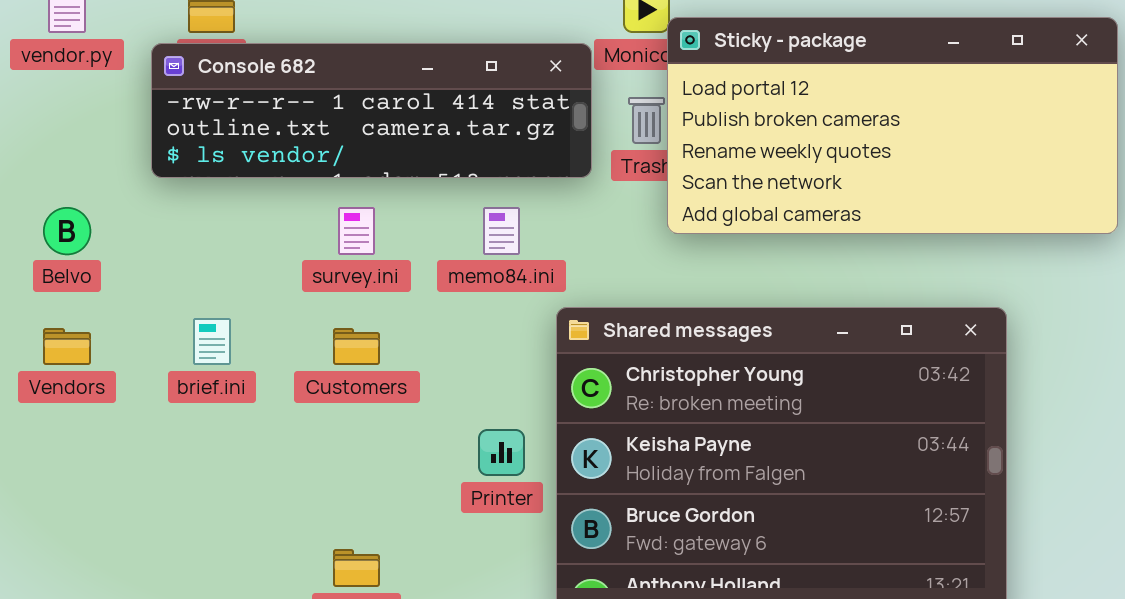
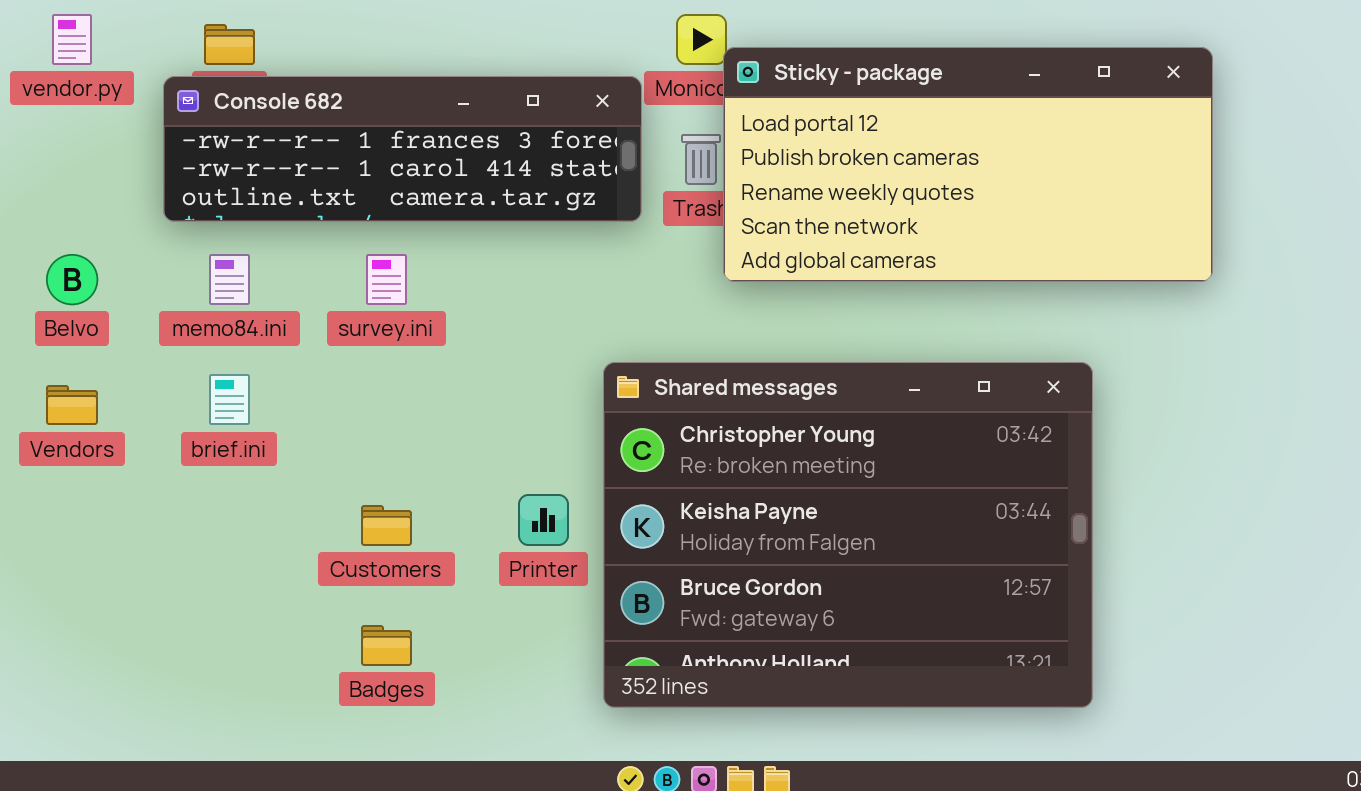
Console 682: [151,43,592,178] -> [163,76,642,222], scrolled up 1 row
memo84.ini: [483,207,520,255] -> [209,254,250,305], moved
Customers: [333,328,380,365] -> [361,505,412,546], moved

